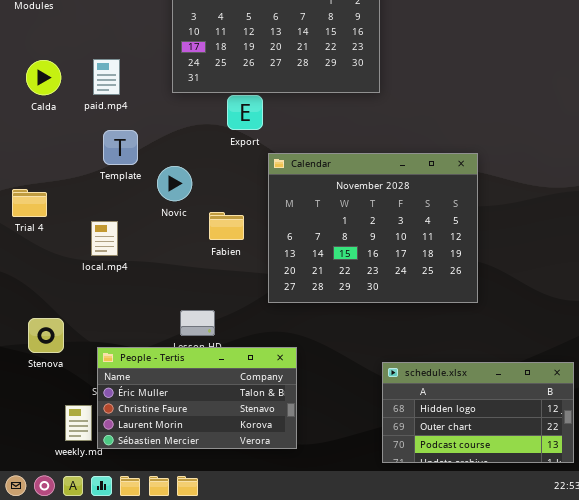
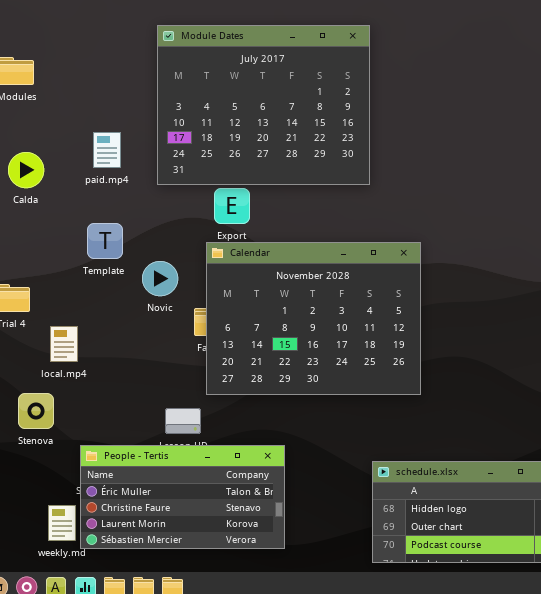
paid.mp4: [93,59,120,95] -> [93,132,121,168], moved
Calendar: [268,153,478,303] -> [206,242,421,395], moved
local.mp4: [91,221,118,256] -> [50,326,78,362], moved
Stenova: [28,318,64,353] -> [18,393,54,429], moved

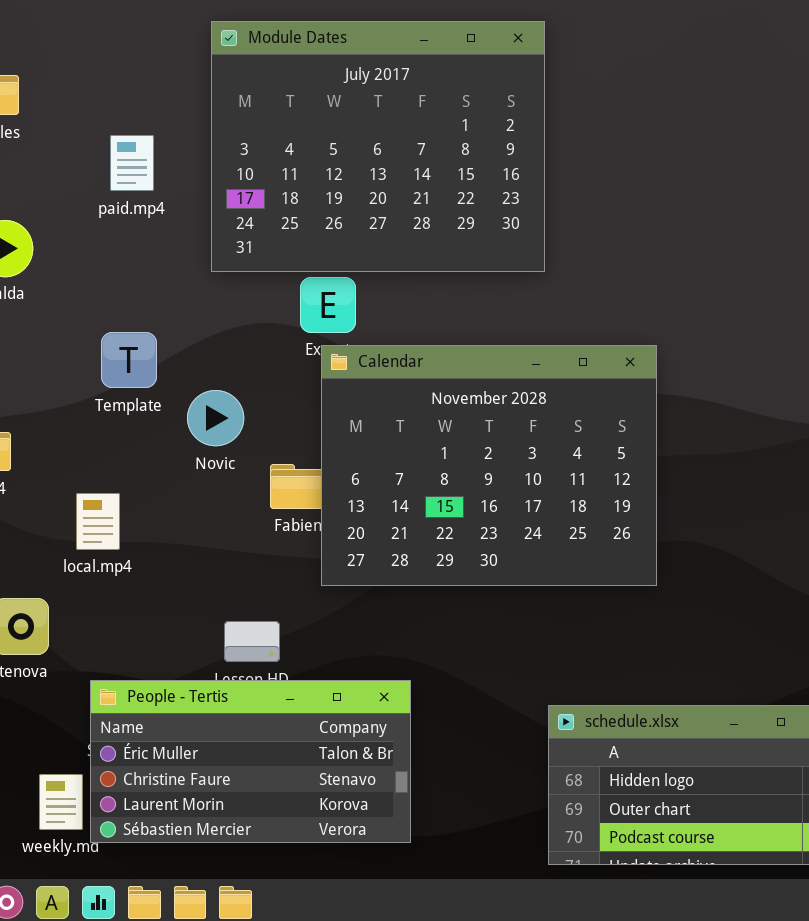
paid.mp4: [93,132,121,168] -> [110,135,154,191], moved
Calendar: [206,242,421,395] -> [321,345,657,586], moved
local.mp4: [50,326,78,362] -> [76,493,120,550], moved

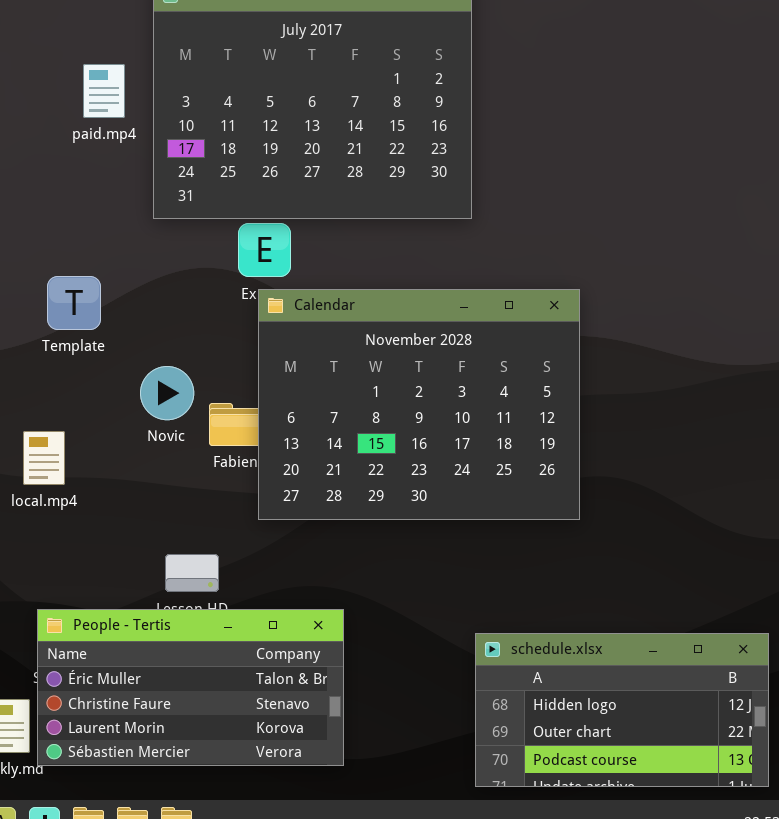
paid.mp4: [110,135,154,191] -> [83,64,125,118], moved
Novic: [187,390,244,446] -> [140,366,194,420], moved

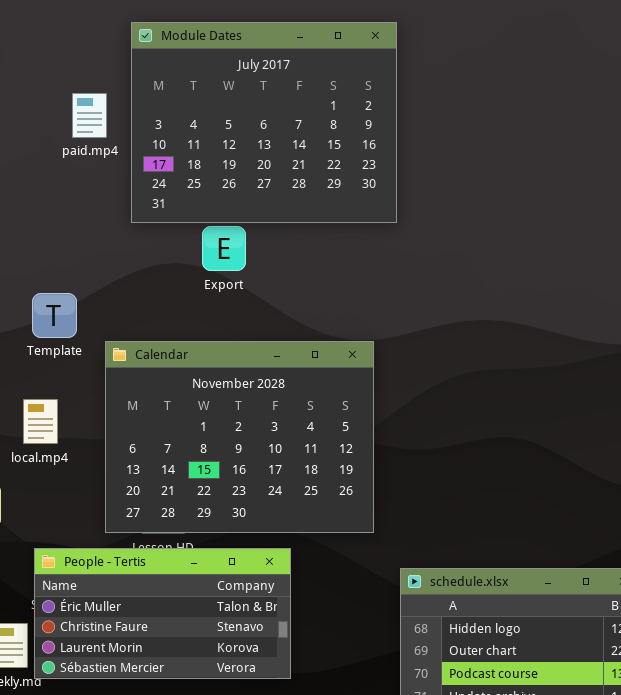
Template: [47,276,101,330] -> [32,293,77,338], moved
Calendar: [258,289,580,520] -> [105,341,374,533], moved

